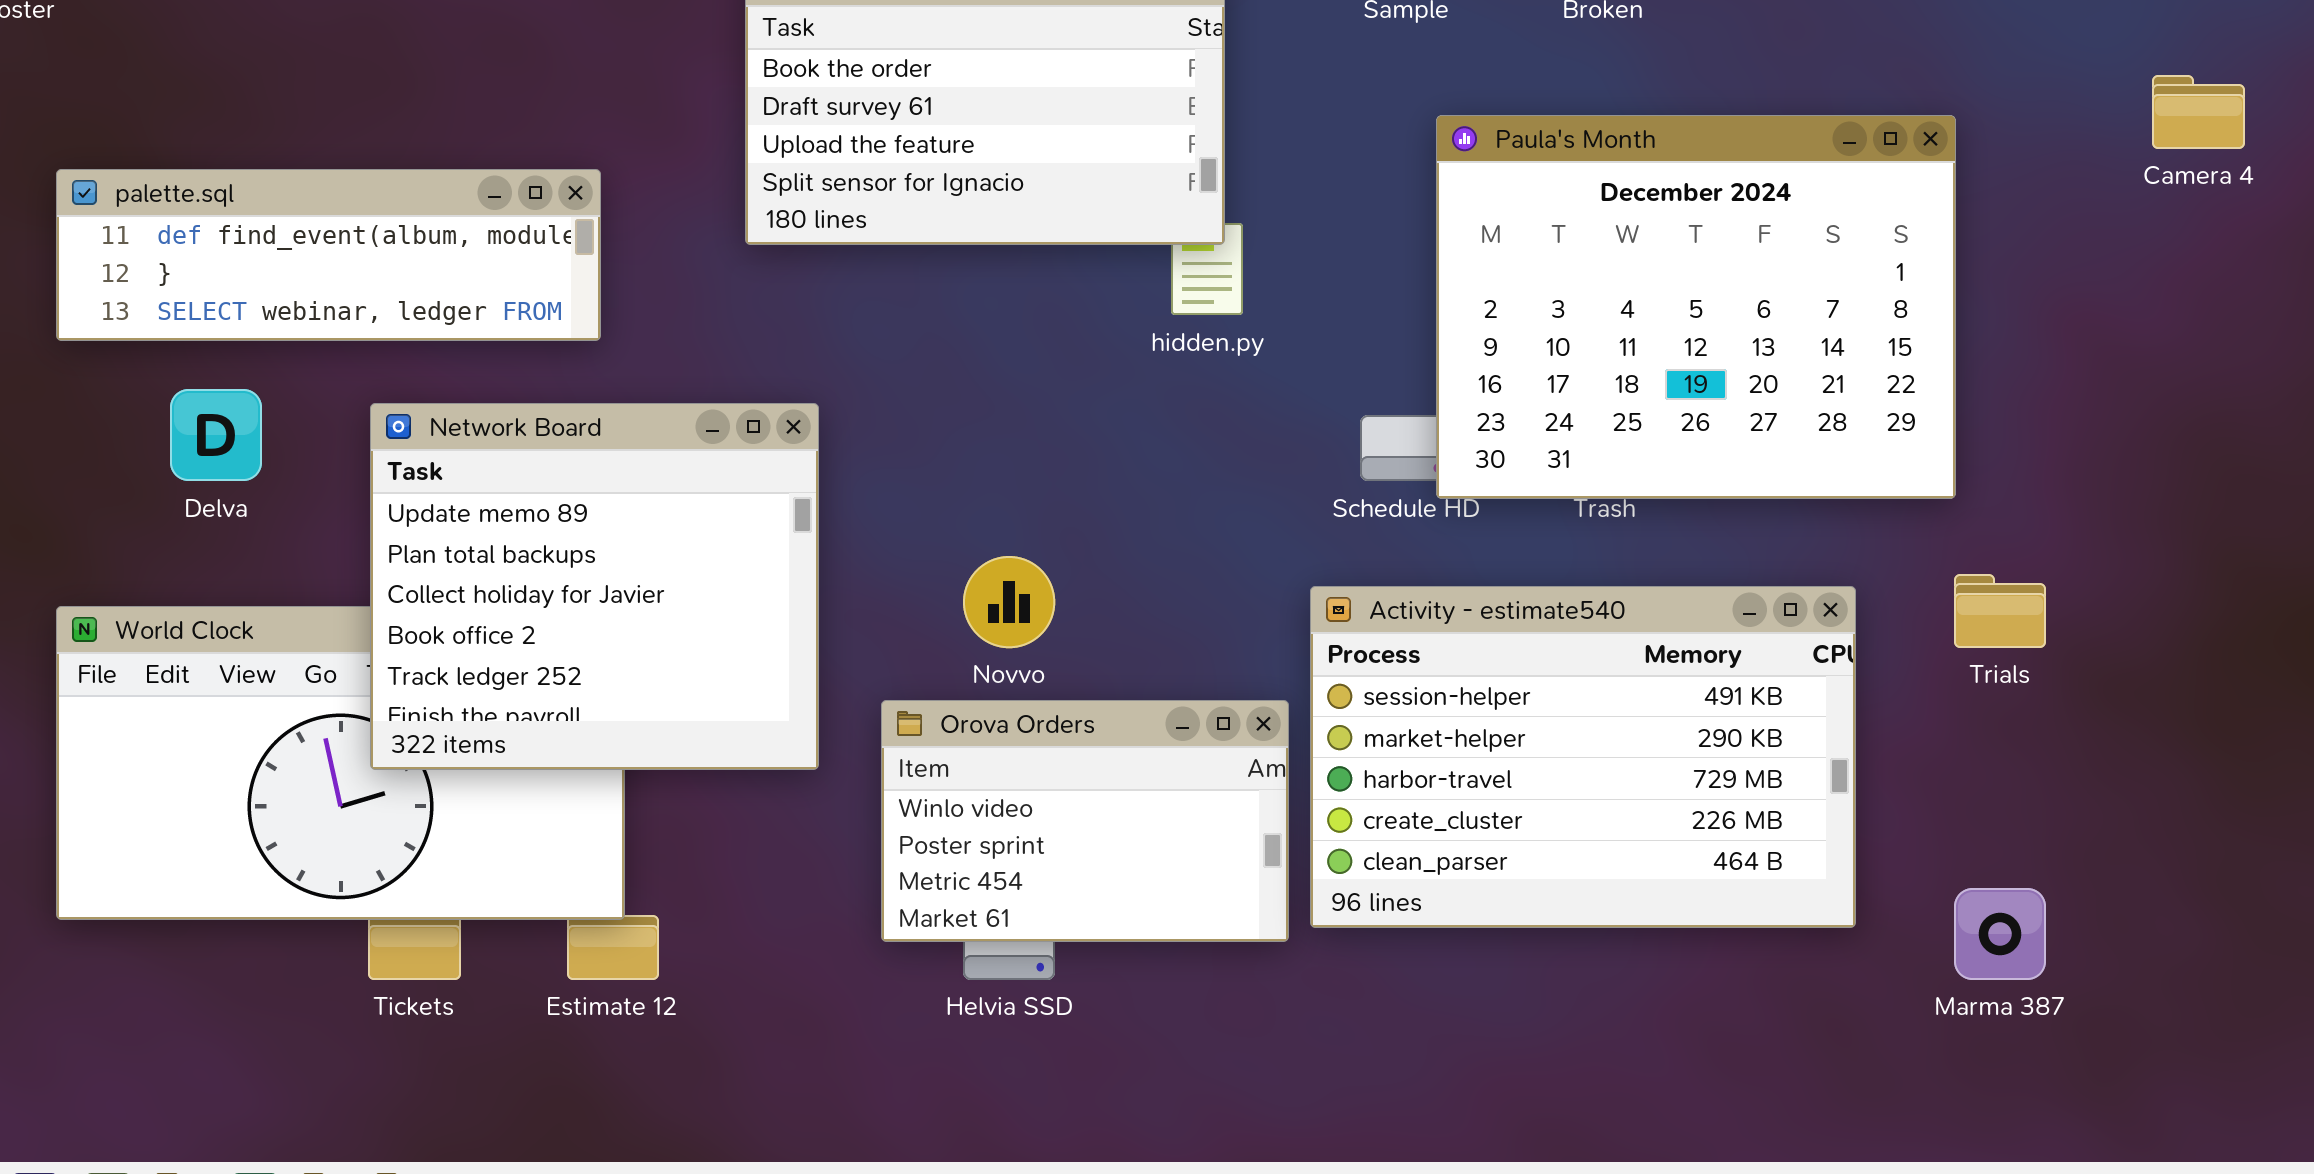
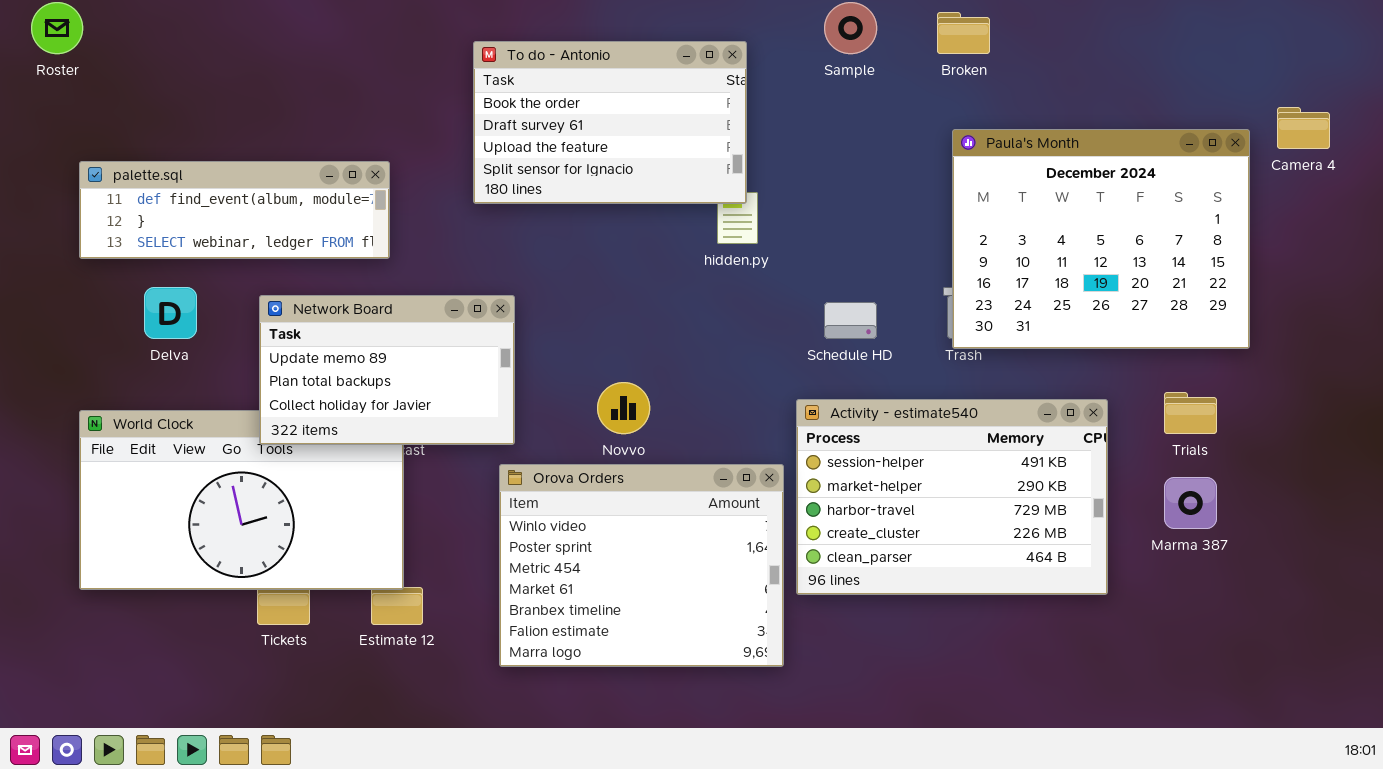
Paula's Month: [1436,115,1956,499] -> [952,129,1250,349], moved
Network Board: [370,403,819,770] -> [259,295,515,445], resized
Orova Orders: [881,700,1289,942] -> [499,464,784,667], resized
Marma 387: [1954,888,2046,980] -> [1164,477,1217,529], moved

